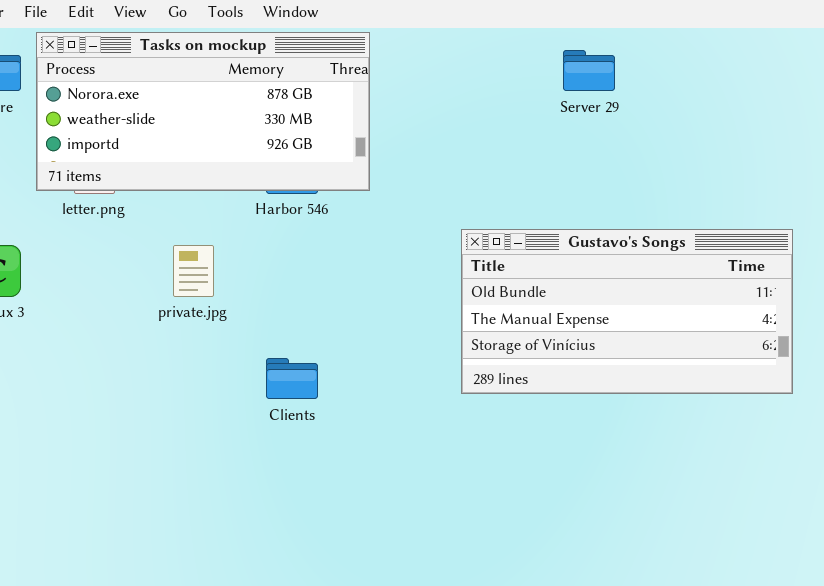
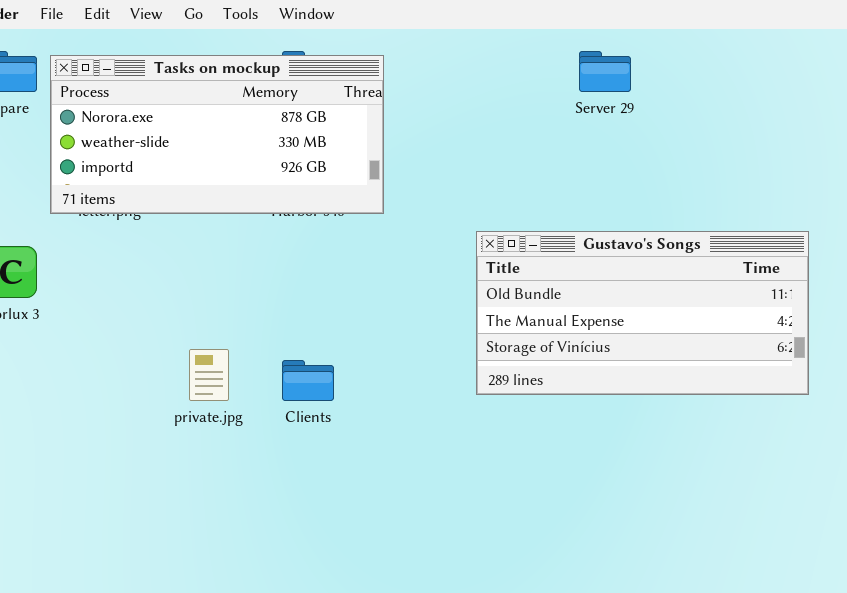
Tasks on mockup: [36,32,370,191] -> [50,55,384,214], moved
private.jpg: [173,245,214,297] -> [189,349,229,401], moved

